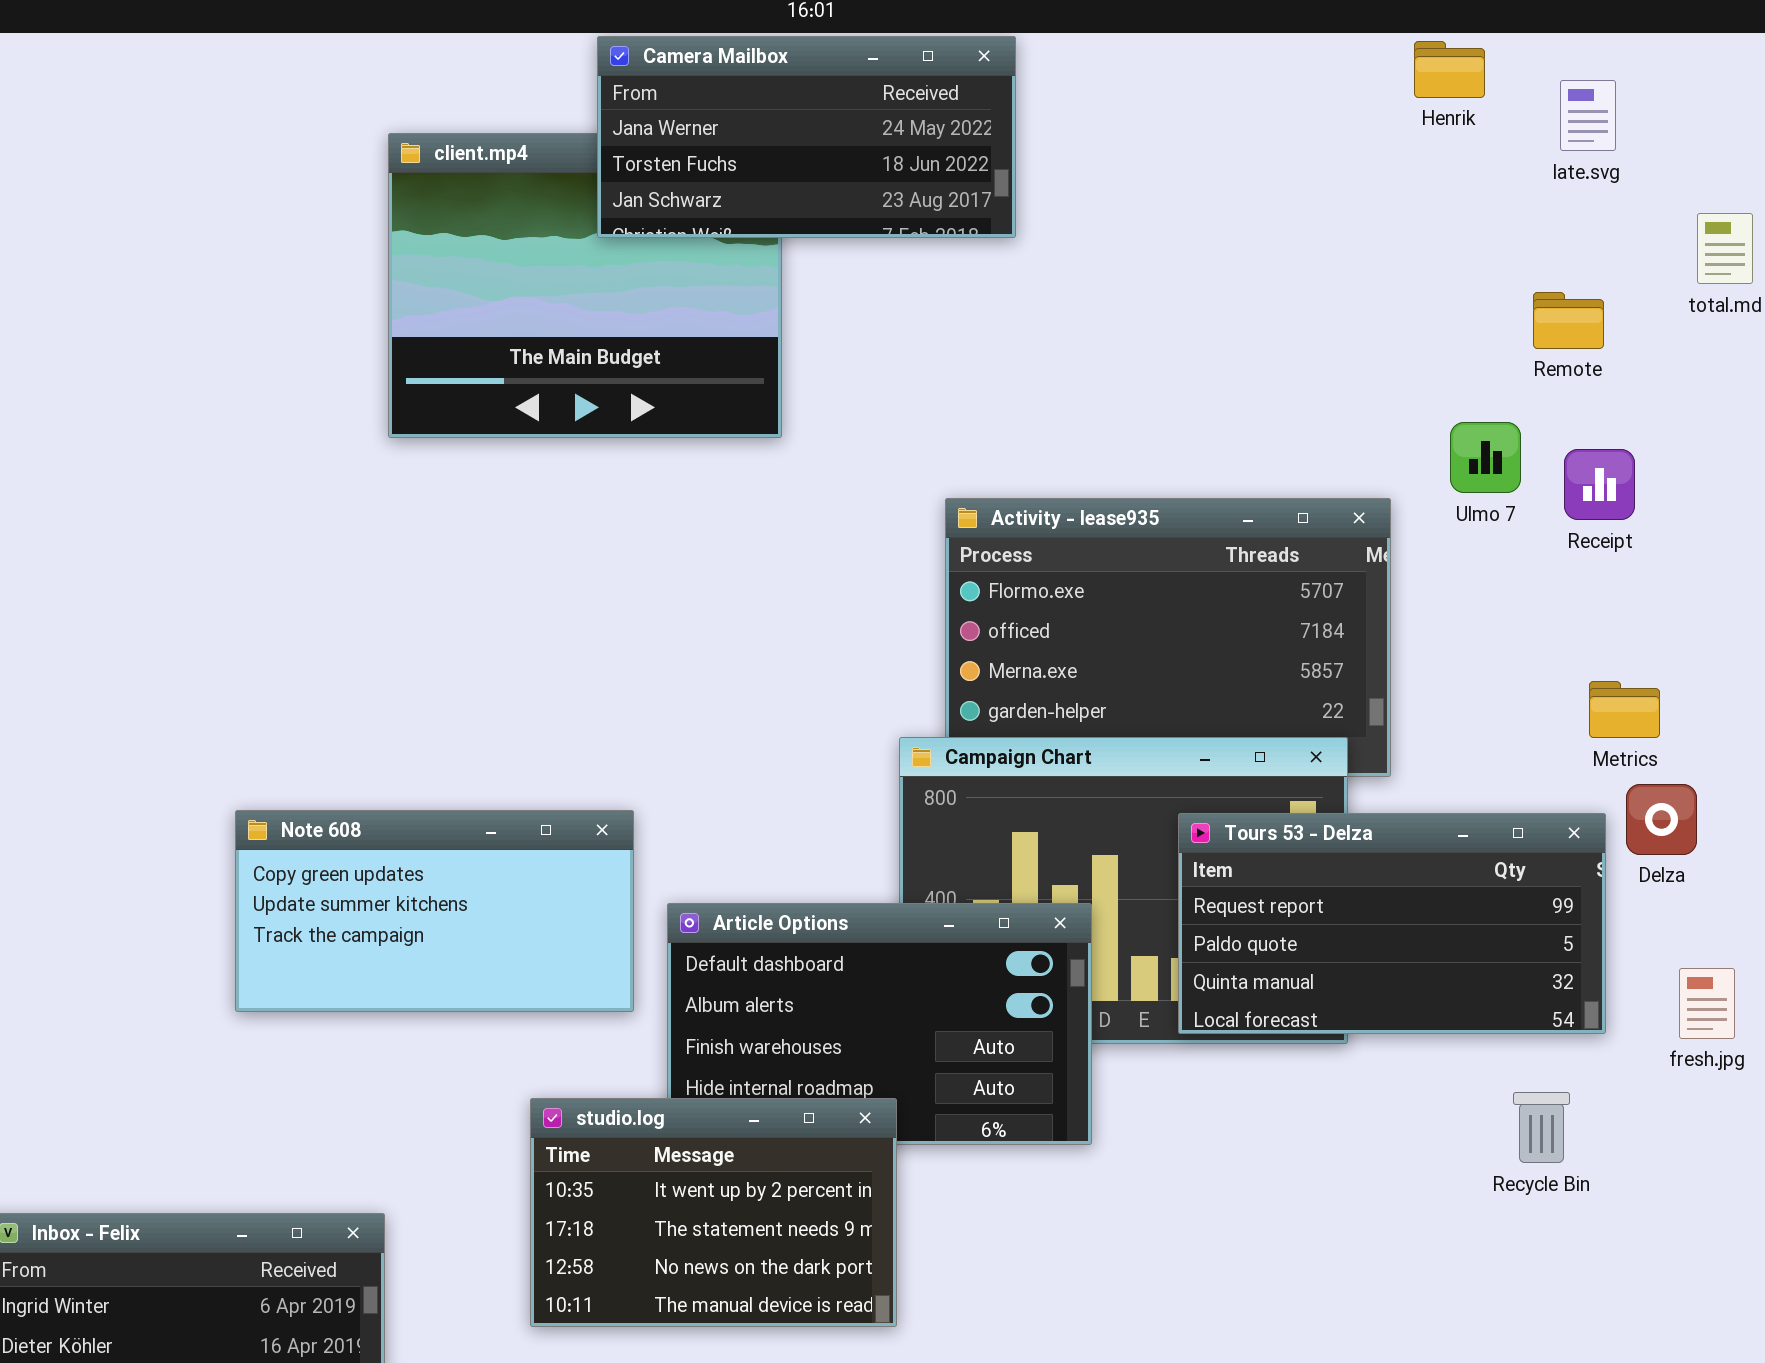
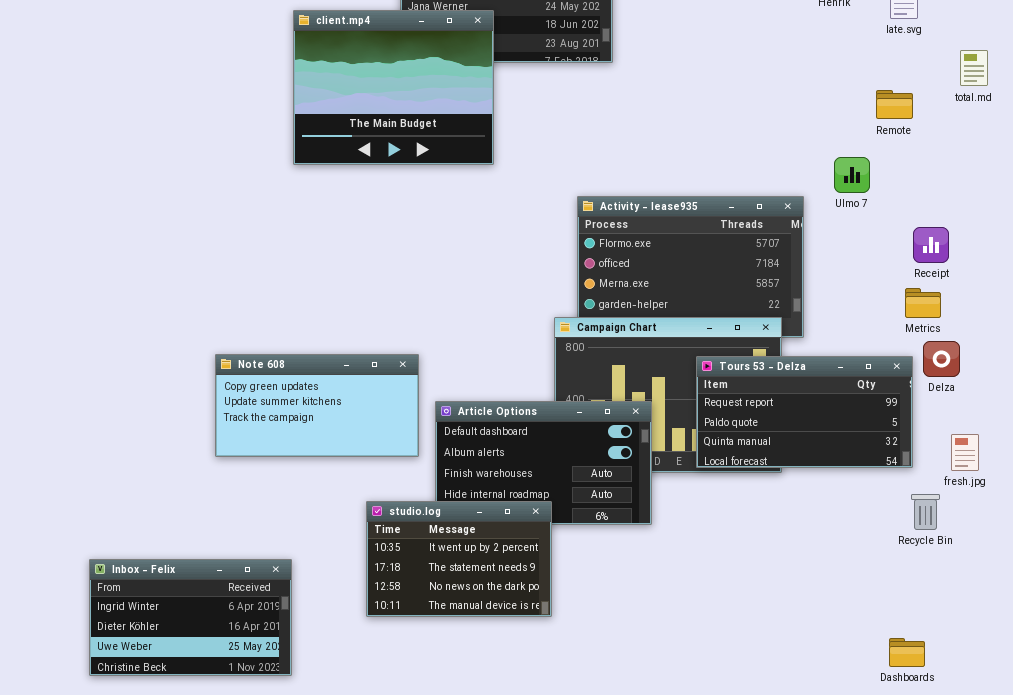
client.mp4: [388,133,782,438] -> [293,10,494,165], raised
Receipt: [1564,449,1635,520] -> [913,227,949,263], moved
Recycle Bin: [1513,1092,1570,1163] -> [911,494,940,530], moved

